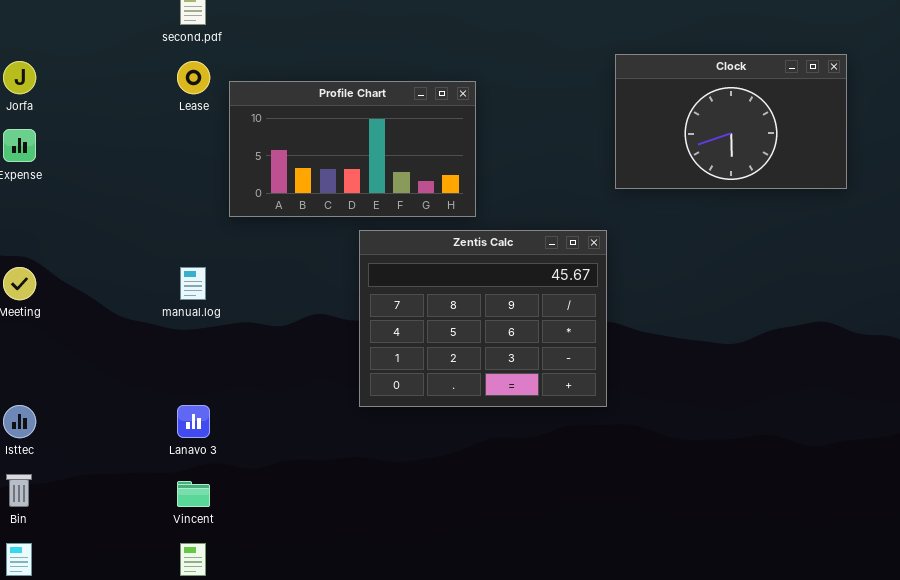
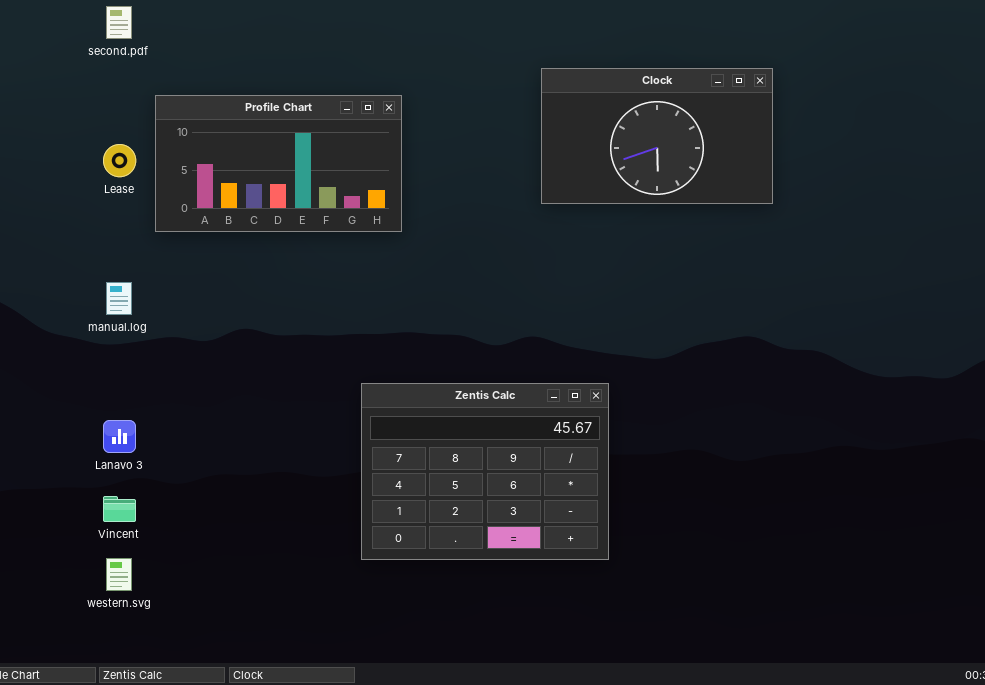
Lease: [177,61,210,94] -> [103,144,136,177], moved
Zentis Calc: [359,230,607,407] -> [361,383,609,560], moved

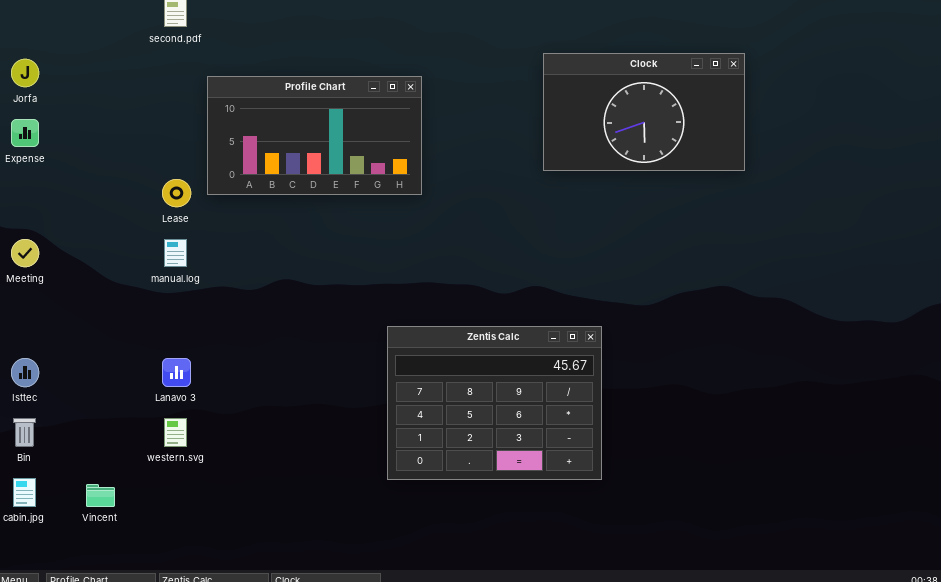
Lease: [103,144,136,177] -> [162,179,191,207], moved
Vincent: [103,496,136,522] -> [86,484,115,507], moved
western.svg: [106,558,132,591] -> [164,418,187,447], moved

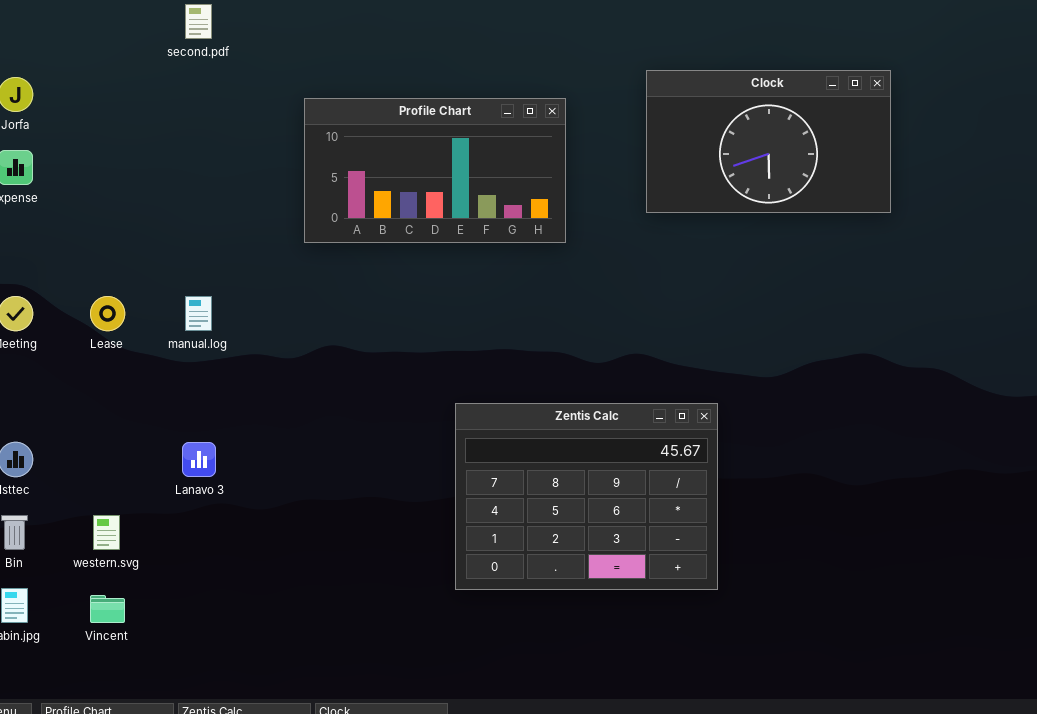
Profile Chart: [207,76,422,195] -> [304,98,566,243], moved
Lease: [162,179,191,207] -> [90,296,125,331], moved
western.svg: [164,418,187,447] -> [93,515,120,550], moved

